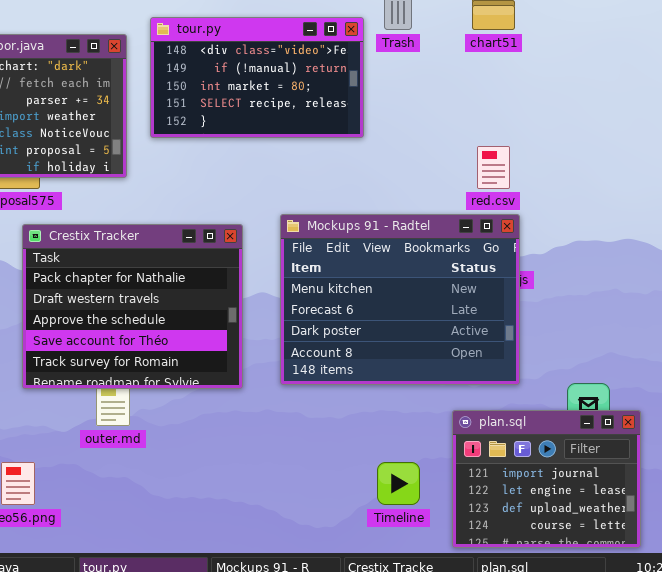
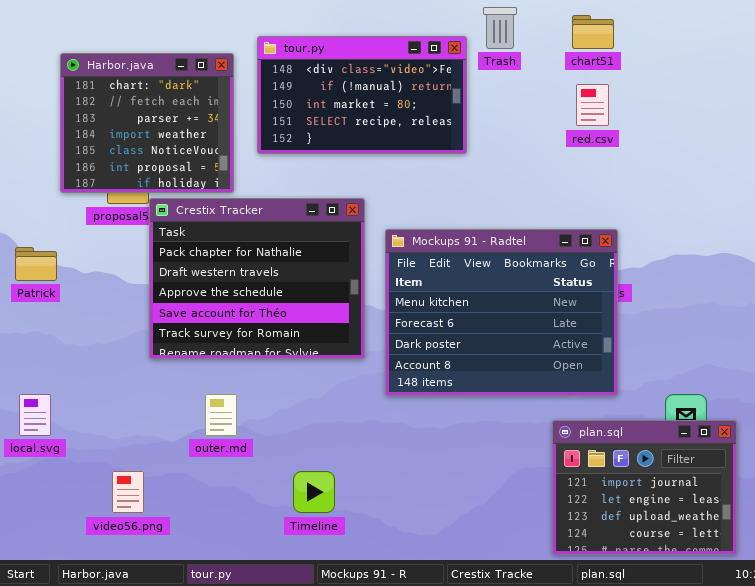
red.csv: [477,146,510,189] -> [576,84,609,126], moved
Crestix Tracker: [22,224,243,389] -> [149,198,365,359], moved
Timeline: [377,462,420,505] -> [293,471,335,513], moved

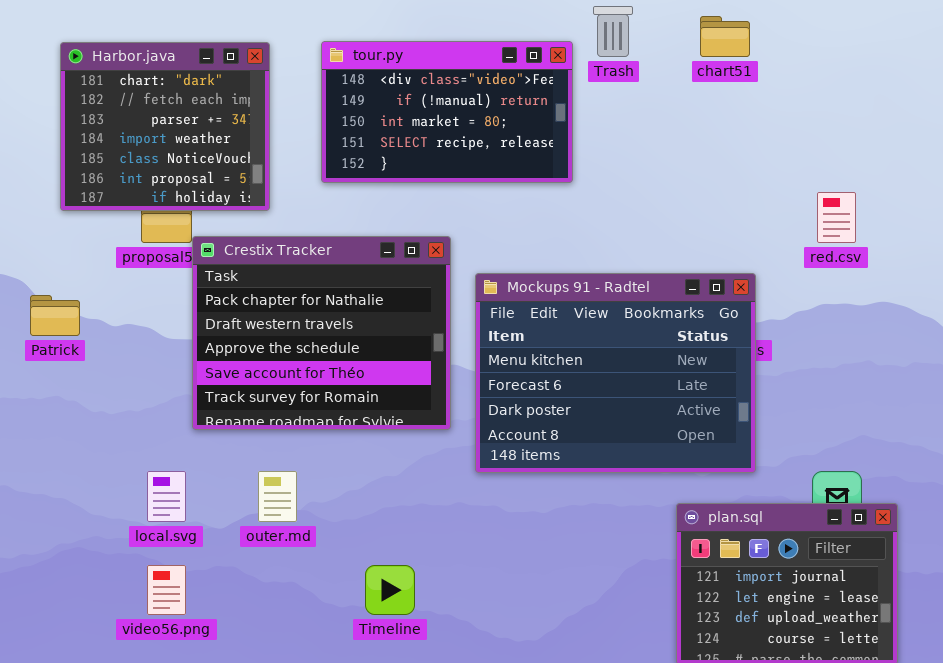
Harbor.java: [60,53,234,193] -> [60,42,270,211], moved
red.csv: [576,84,609,126] -> [817,192,856,243], moved
local.svg: [19,394,51,436] -> [147,471,186,522], moved

